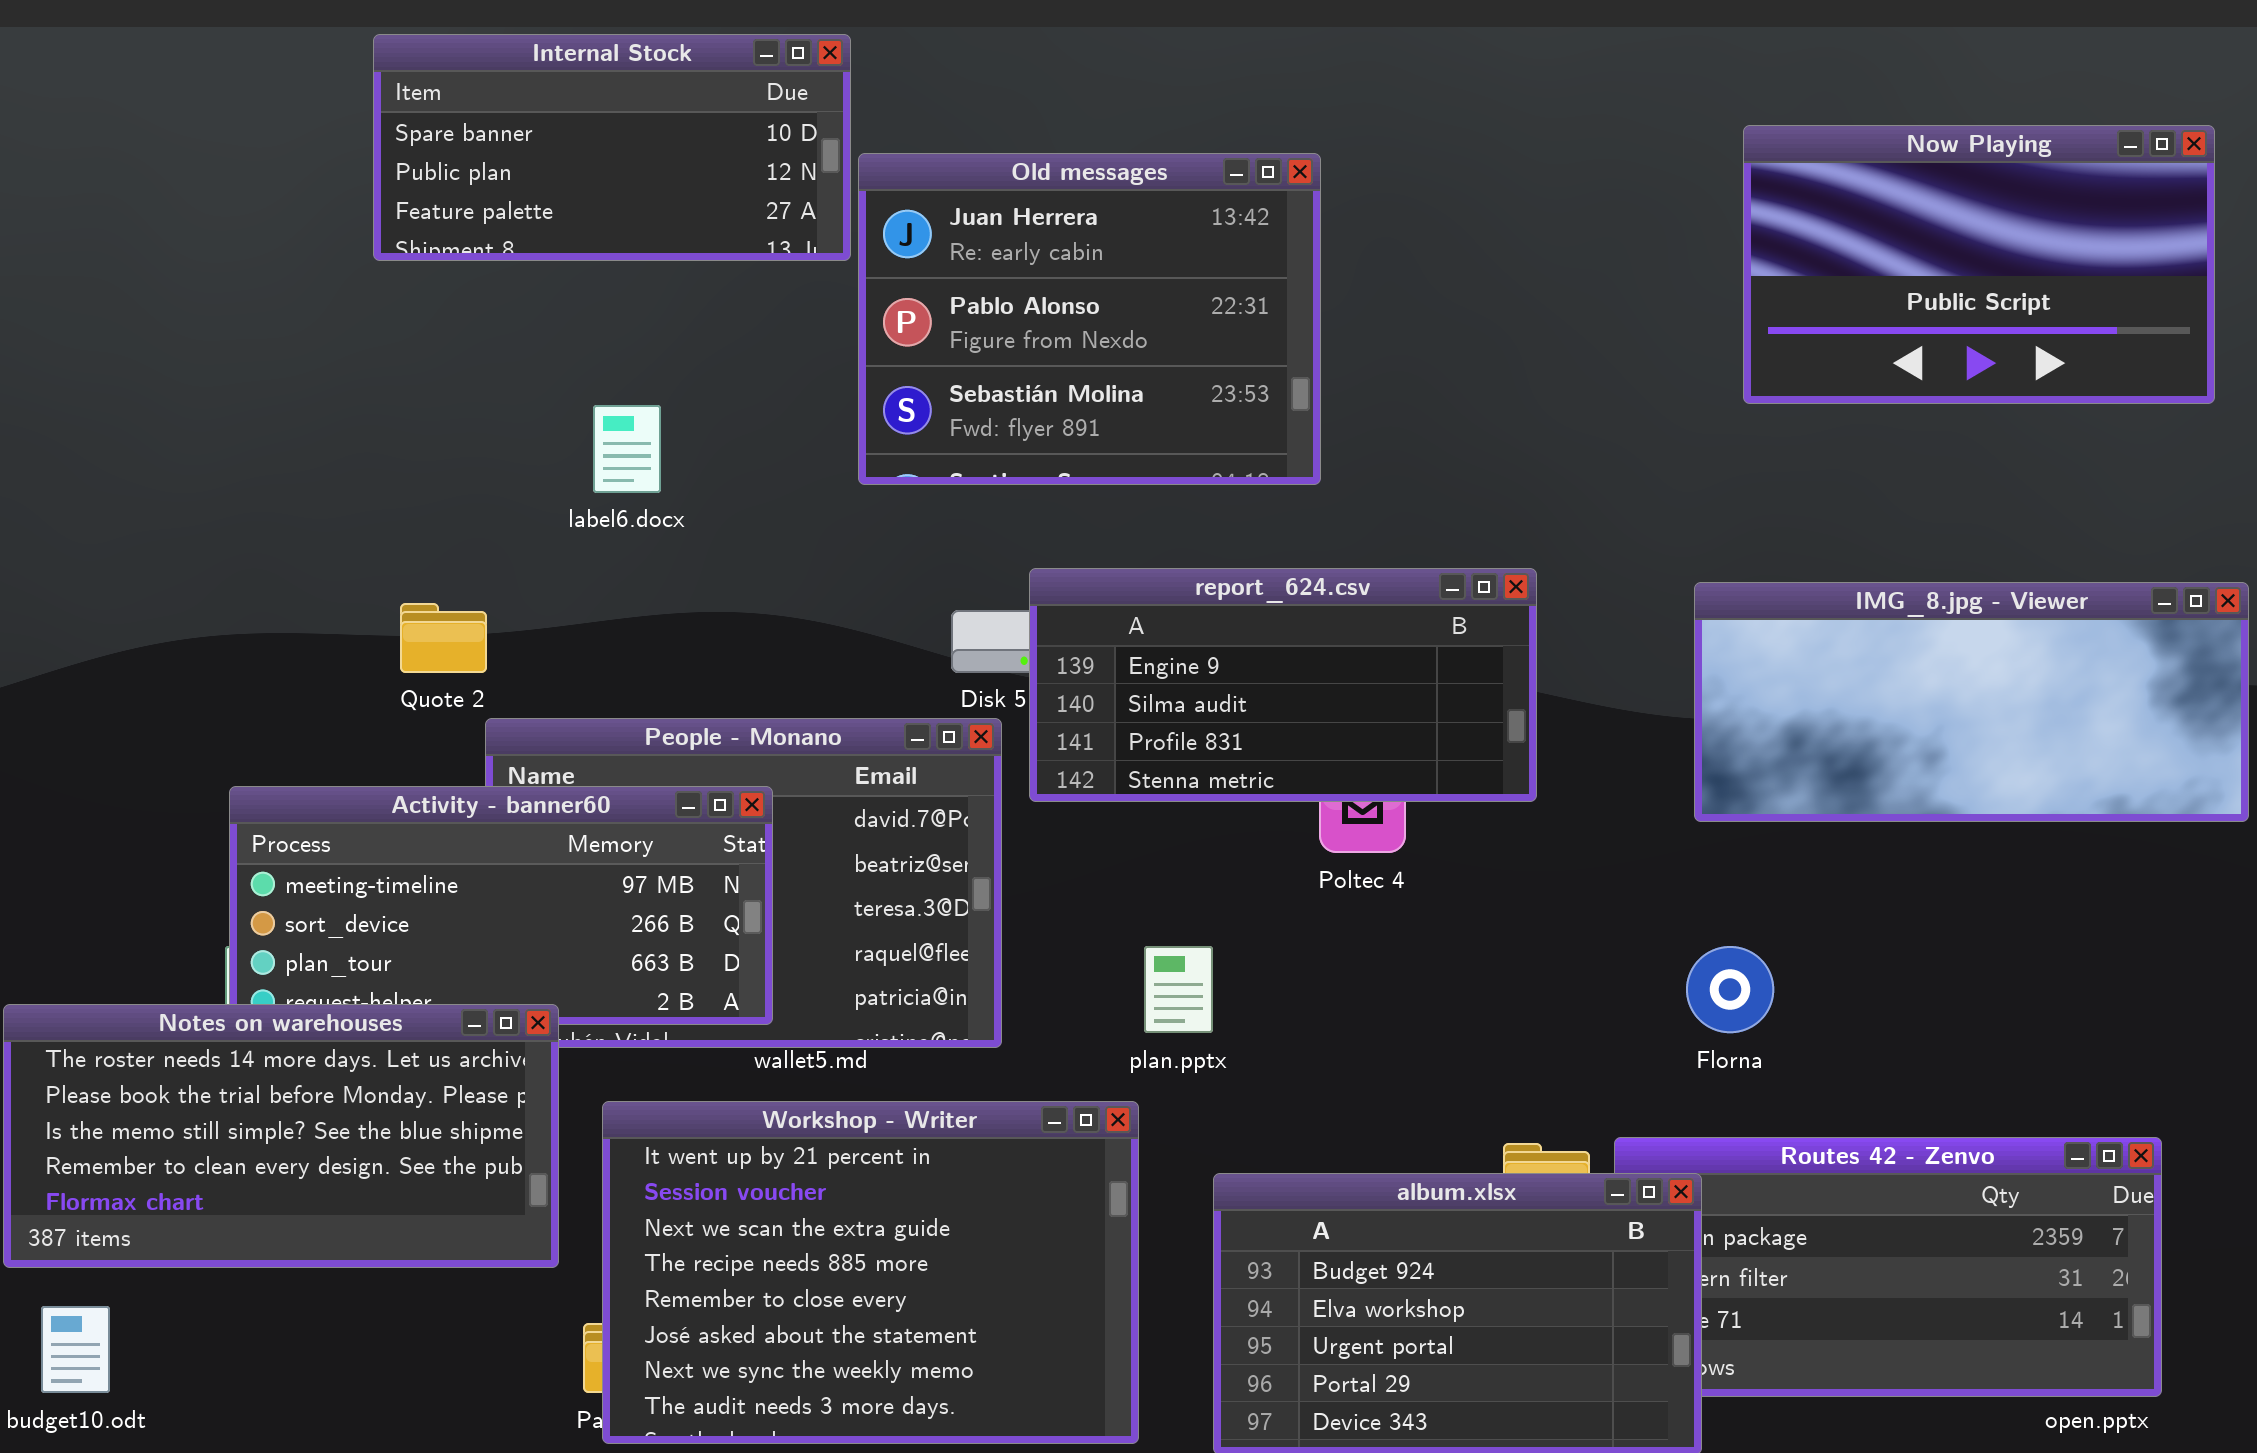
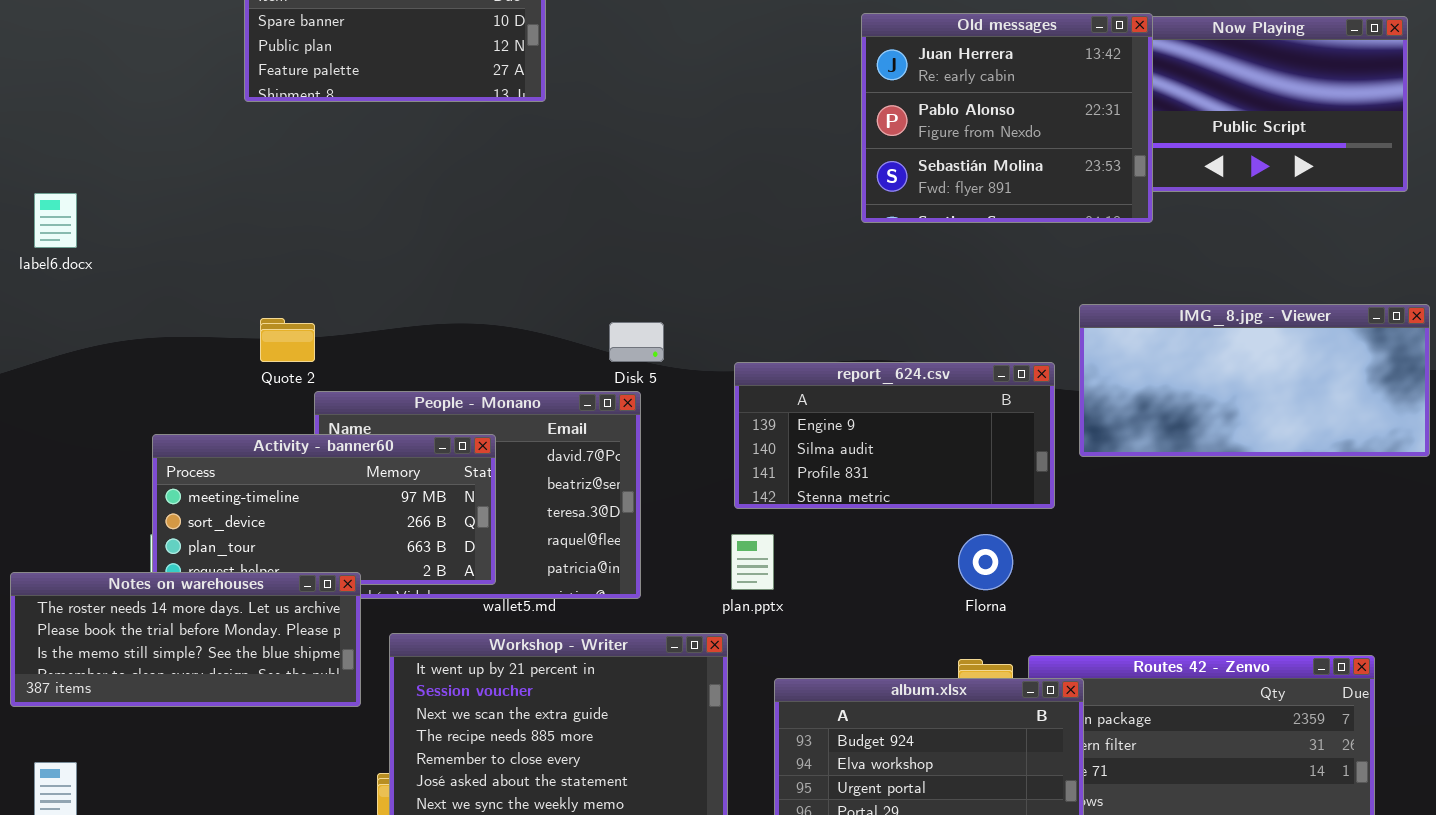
Old messages: [858,153,1321,485] -> [861,13,1153,223], moved
label6.docx: [593,405,661,493] -> [34,193,77,248], moved
report_624.csv: [1029,568,1537,802] -> [734,362,1055,509], moved
Florna: [1686,946,1774,1033] -> [958,534,1013,590], moved
Notes on warehouses: [3,1004,559,1268] -> [10,572,361,707], resized

